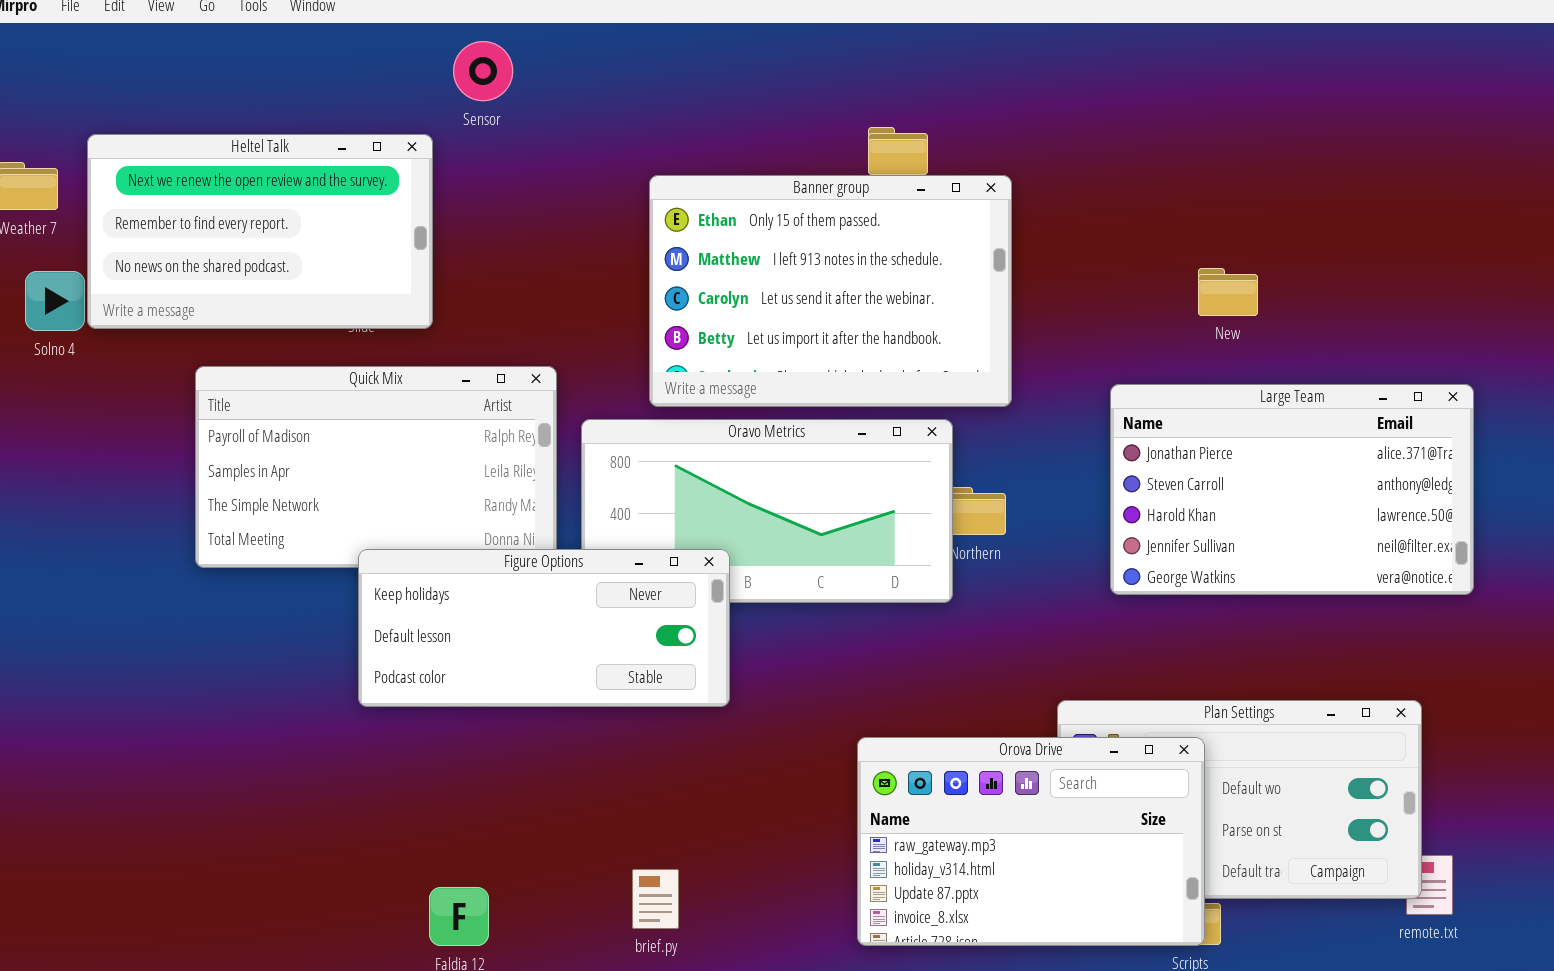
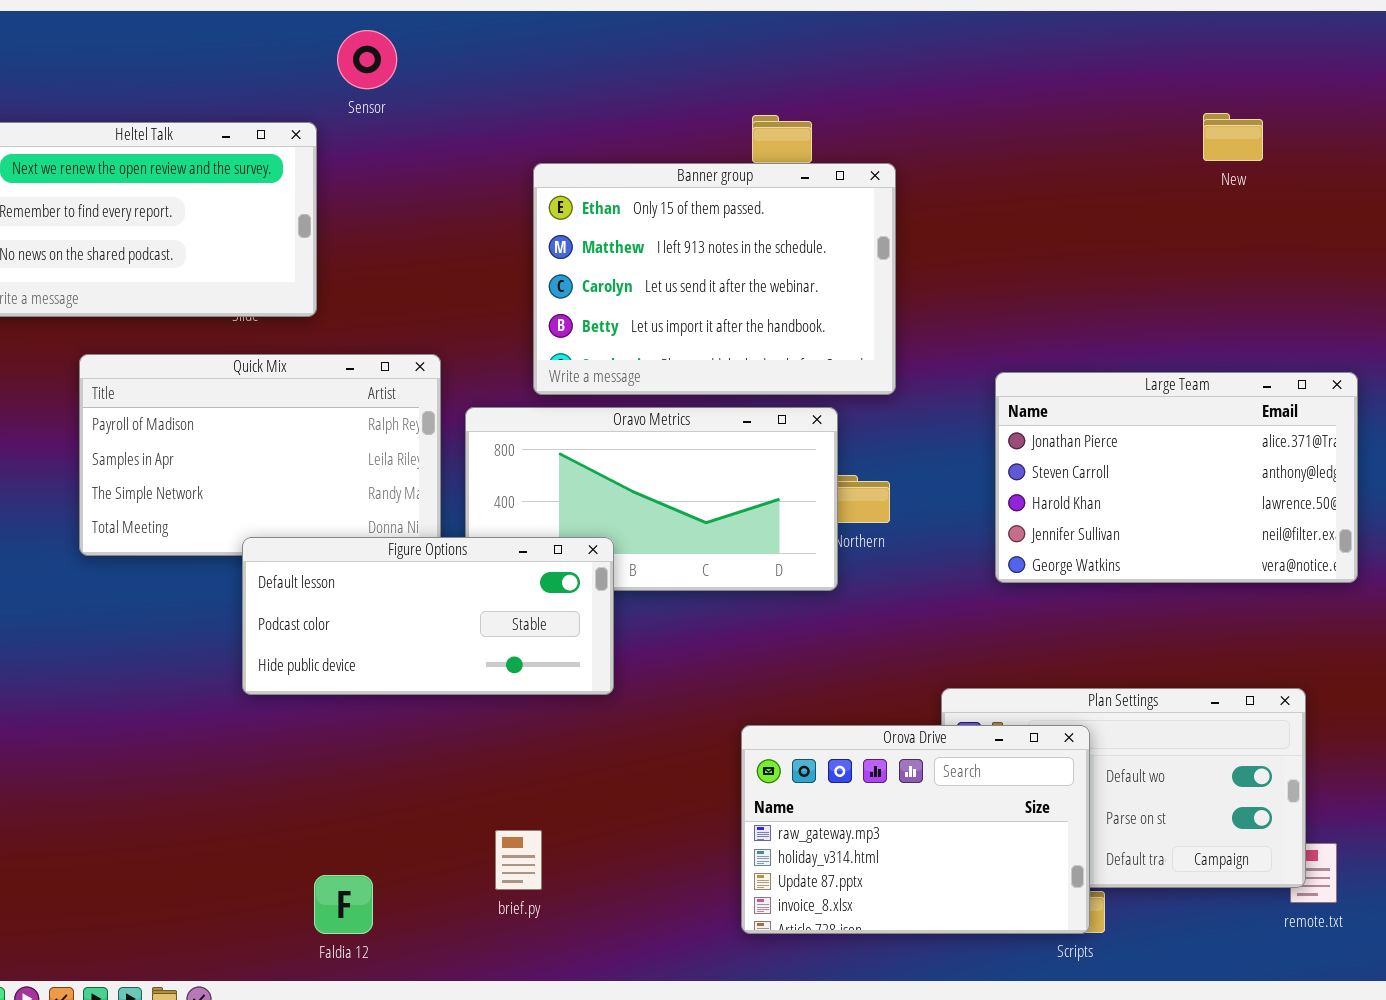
New: [1198,268,1258,316] -> [1203,113,1263,161], moved
Figure Options: [358,549,730,707] -> [242,537,614,695], scrolled down 1 row
brief.py: [632,869,679,929] -> [495,830,542,890], moved

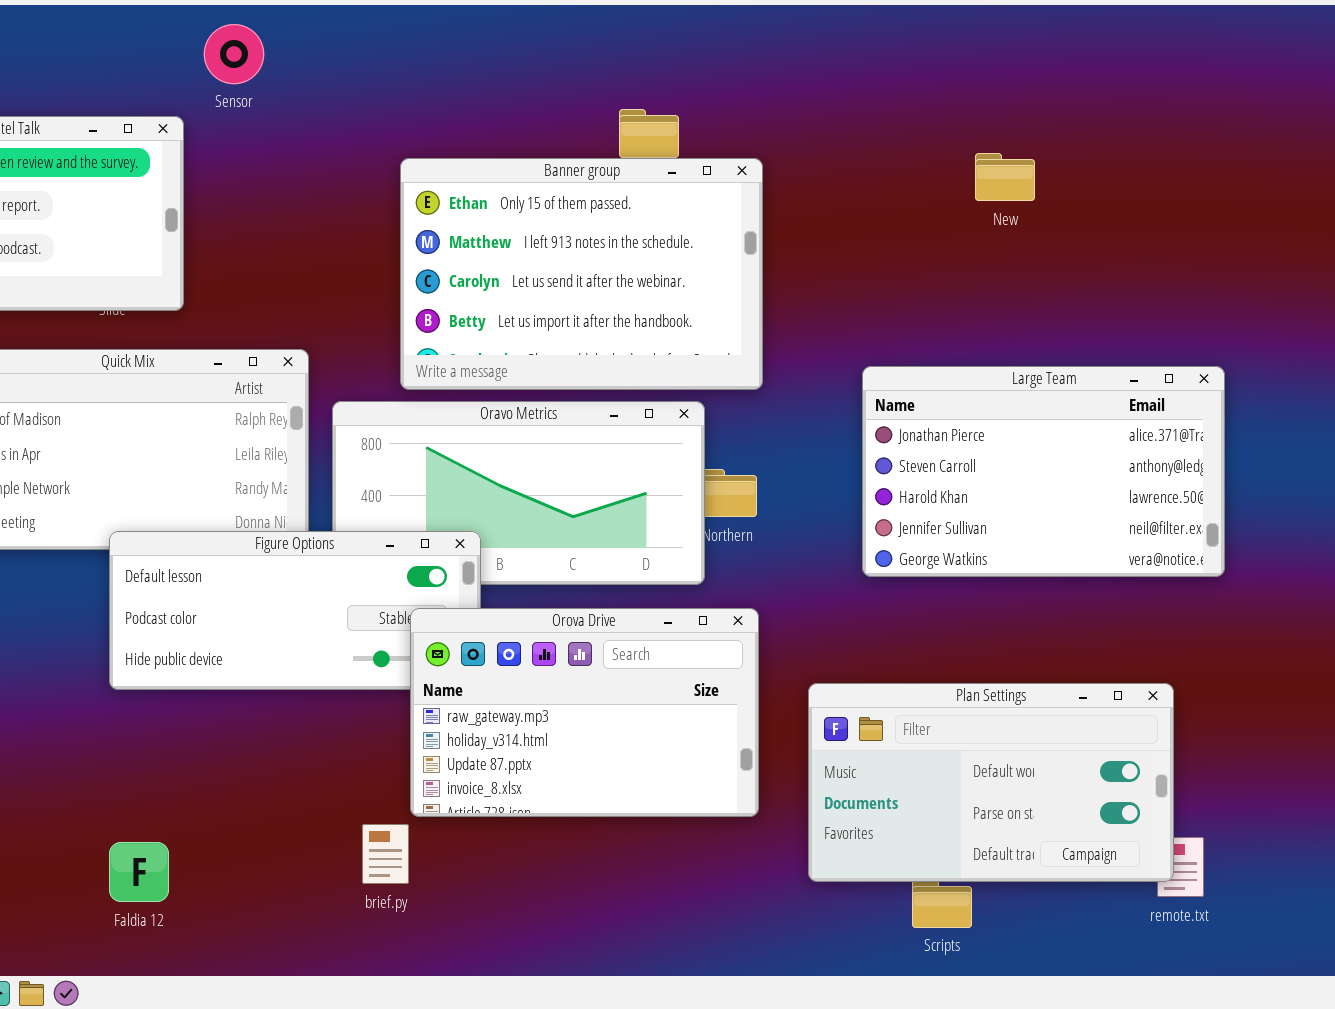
New: [1203,113,1263,161] -> [975,153,1035,201], moved
Orova Drive: [741,725,1090,934] -> [410,608,759,817], moved
Faldia 12: [314,875,373,934] -> [109,842,169,902], moved

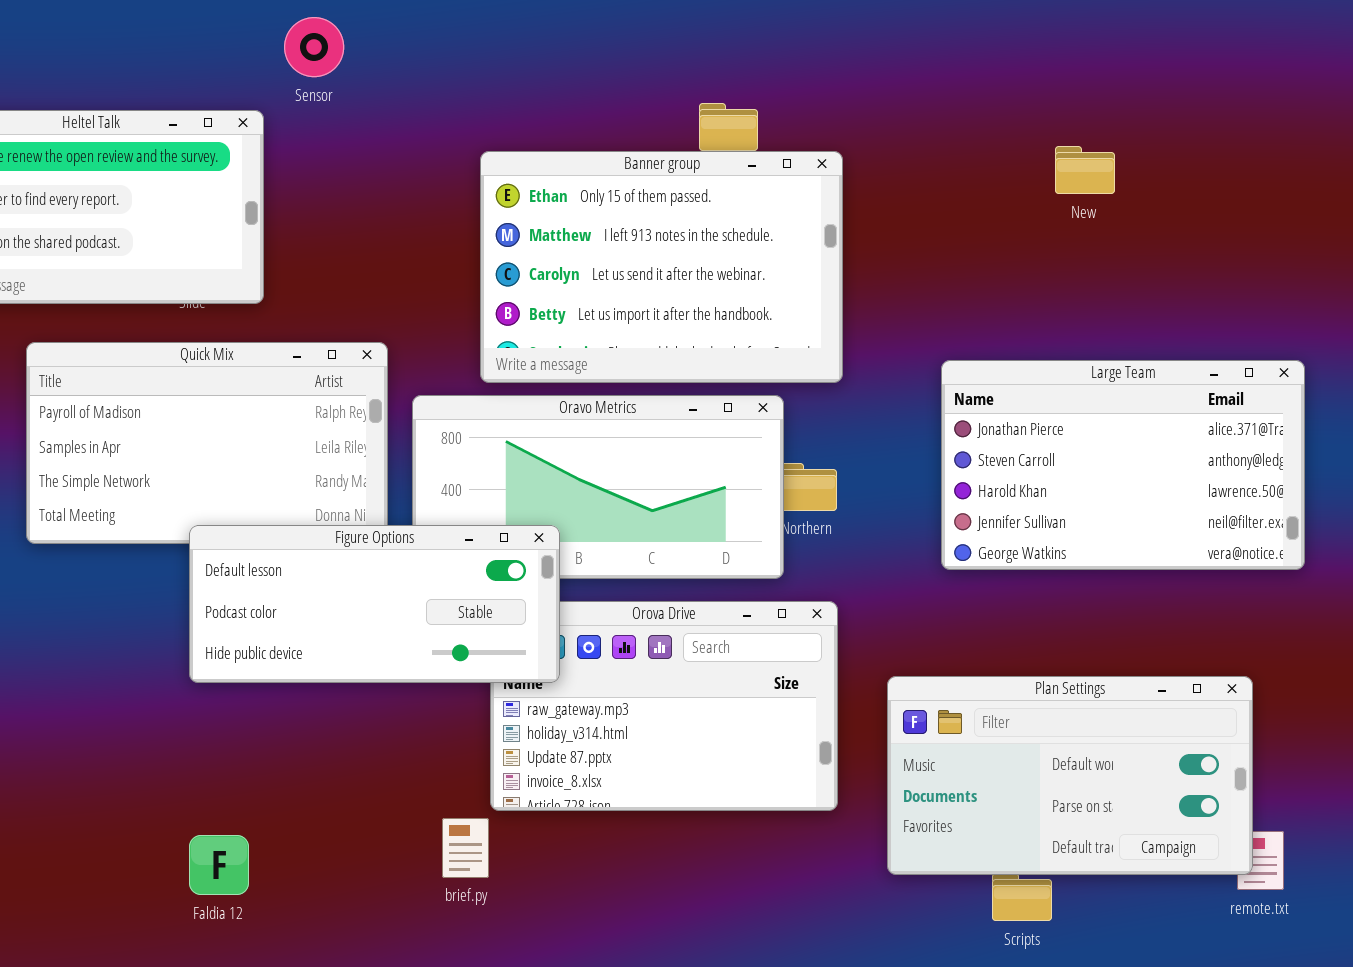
Figure Options: [109,531,481,690] -> [189,525,560,683], raised

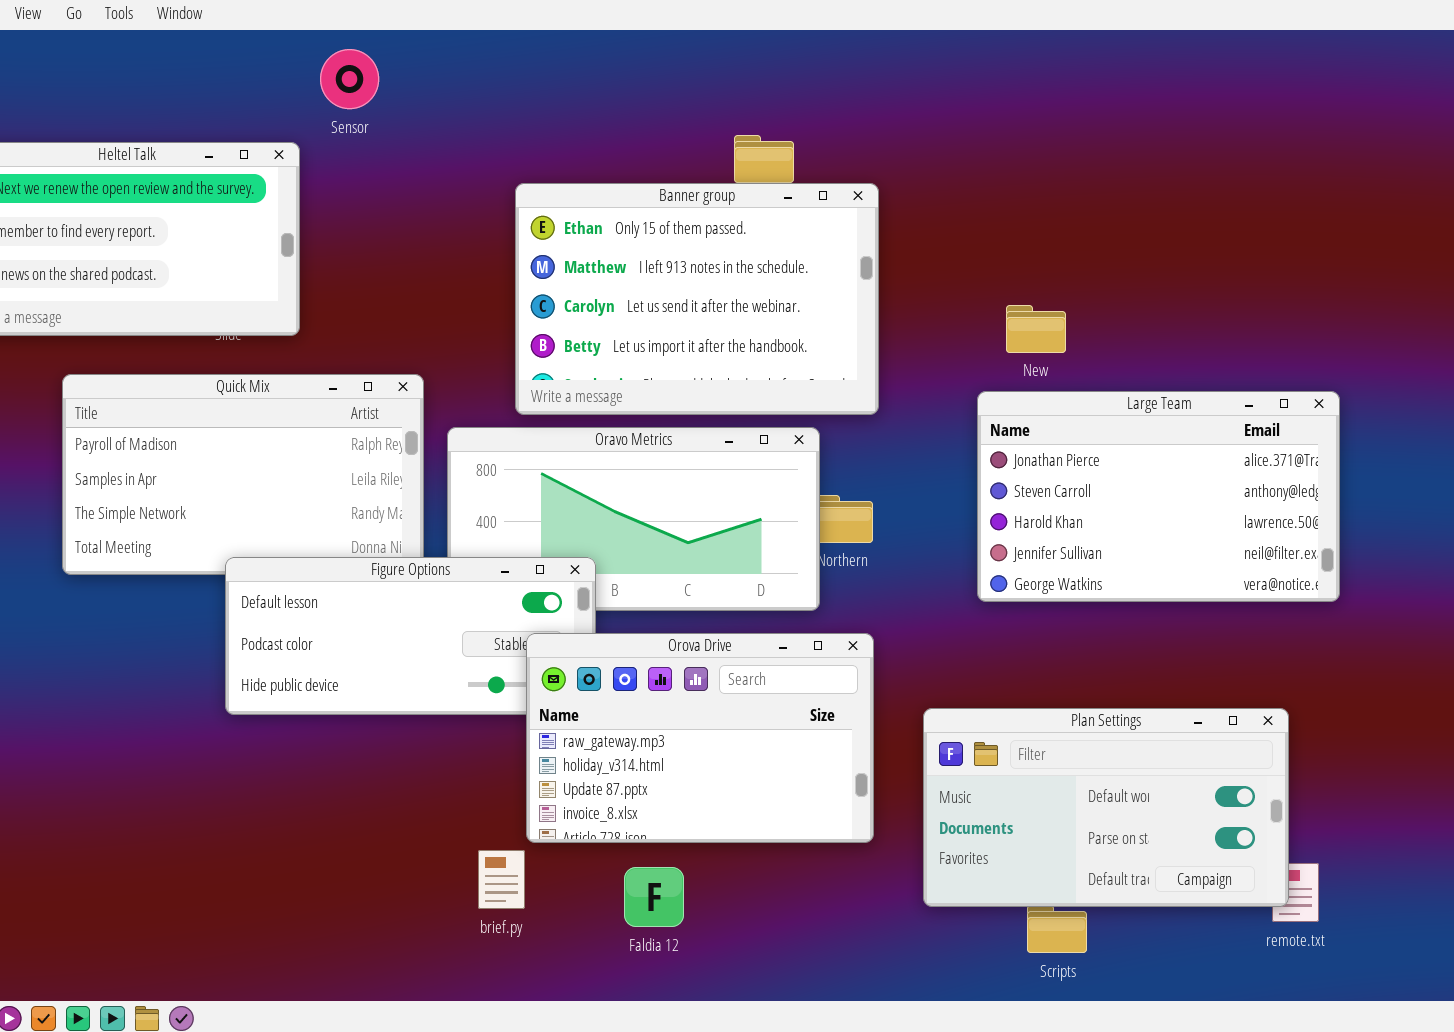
New: [1055,146,1115,194] -> [1006,305,1066,353], moved
Orova Drive: [490,601,838,811] -> [526,633,874,843], raised
Faldia 12: [189,835,249,895] -> [624,867,684,927], moved

